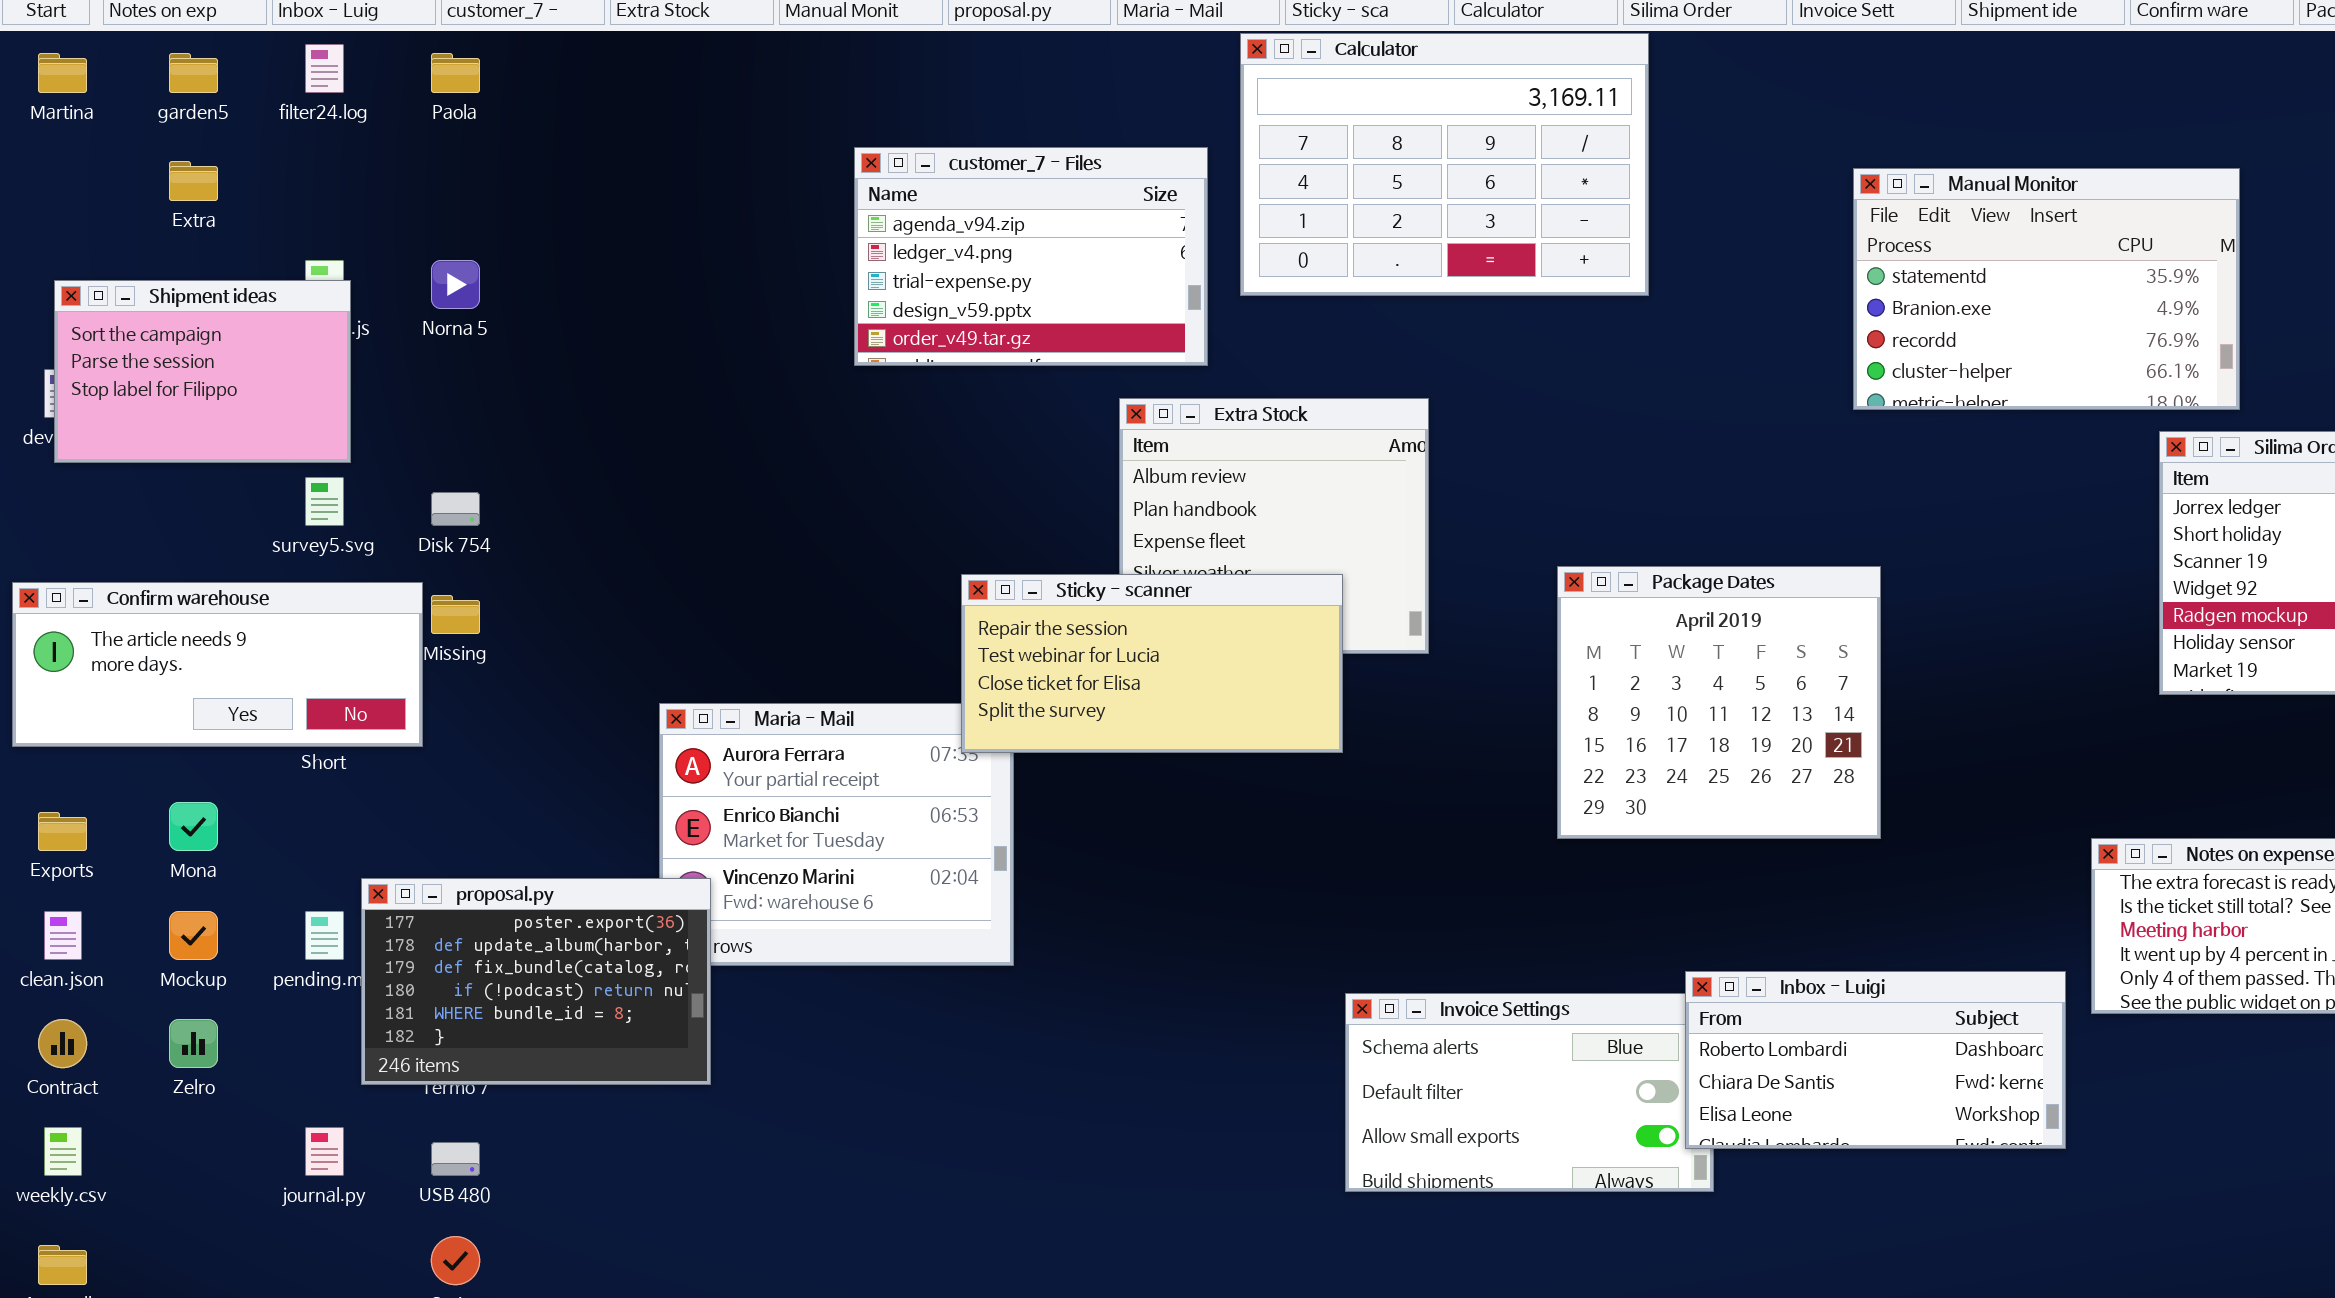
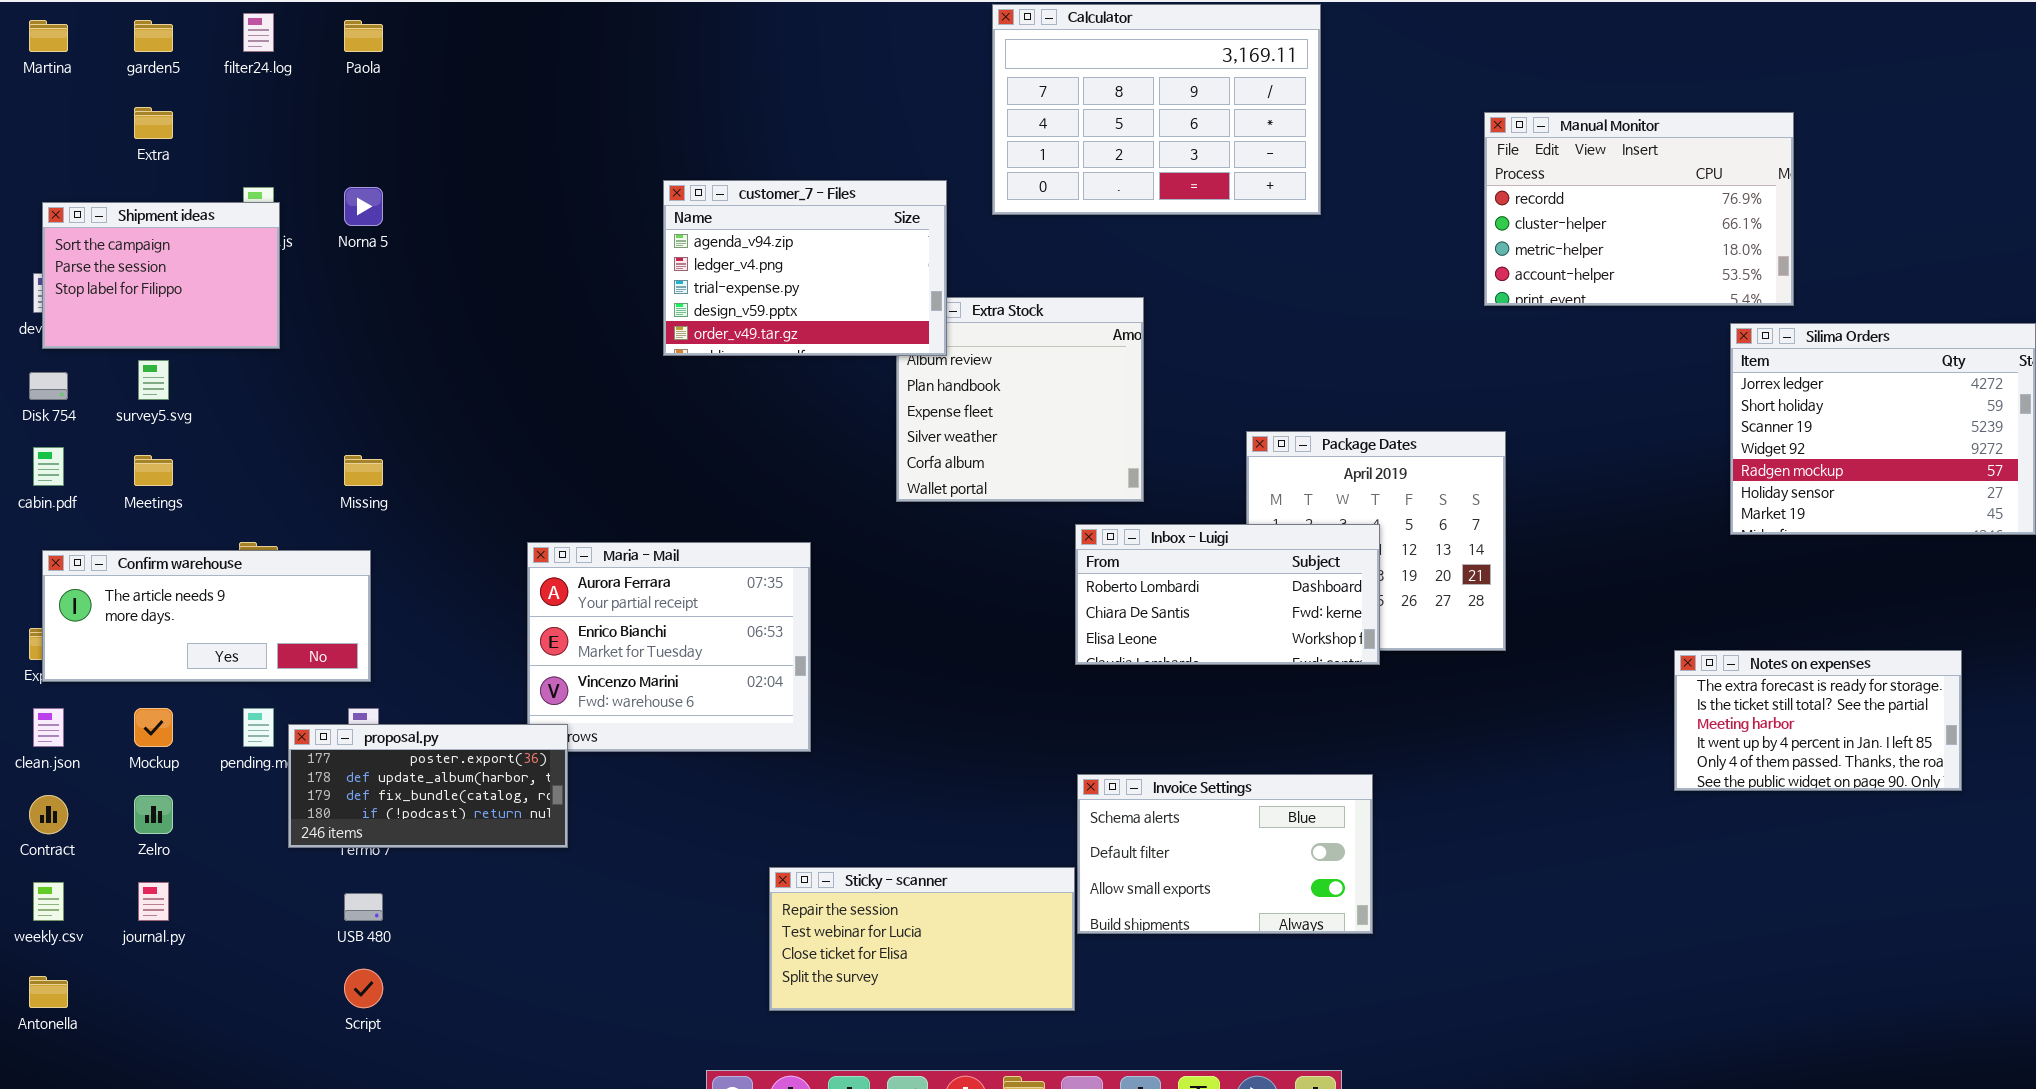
customer_7 - Files: [854,147,1208,366] -> [663,180,947,356], moved
Manual Monitor: [1853,168,2240,410] -> [1484,112,1794,306], scrolled down 2 rows
survey5.svg: [305,477,344,526] -> [138,360,169,400], moved
Disk 754: [431,492,480,526] -> [29,372,68,400], moved
Sticky - scanner: [961,574,1343,753] -> [769,867,1075,1011], moved
Confirm warehouse: [12,582,423,747] -> [42,550,371,682], moved
proposal.py: [361,878,711,1085] -> [288,724,568,848], resized
Inbox - Luigi: [1685,971,2066,1149] -> [1075,524,1380,665], moved
journal.py: [305,1127,344,1176] -> [138,882,169,921], moved

